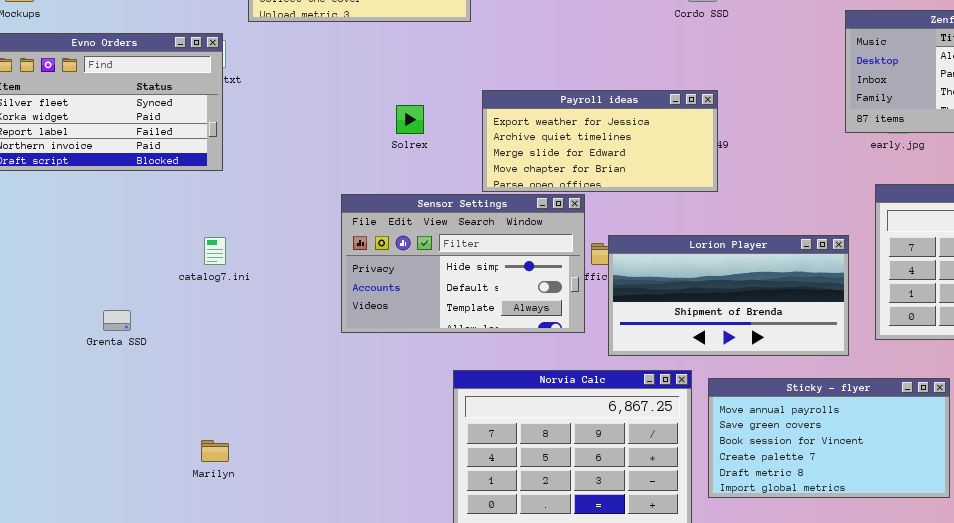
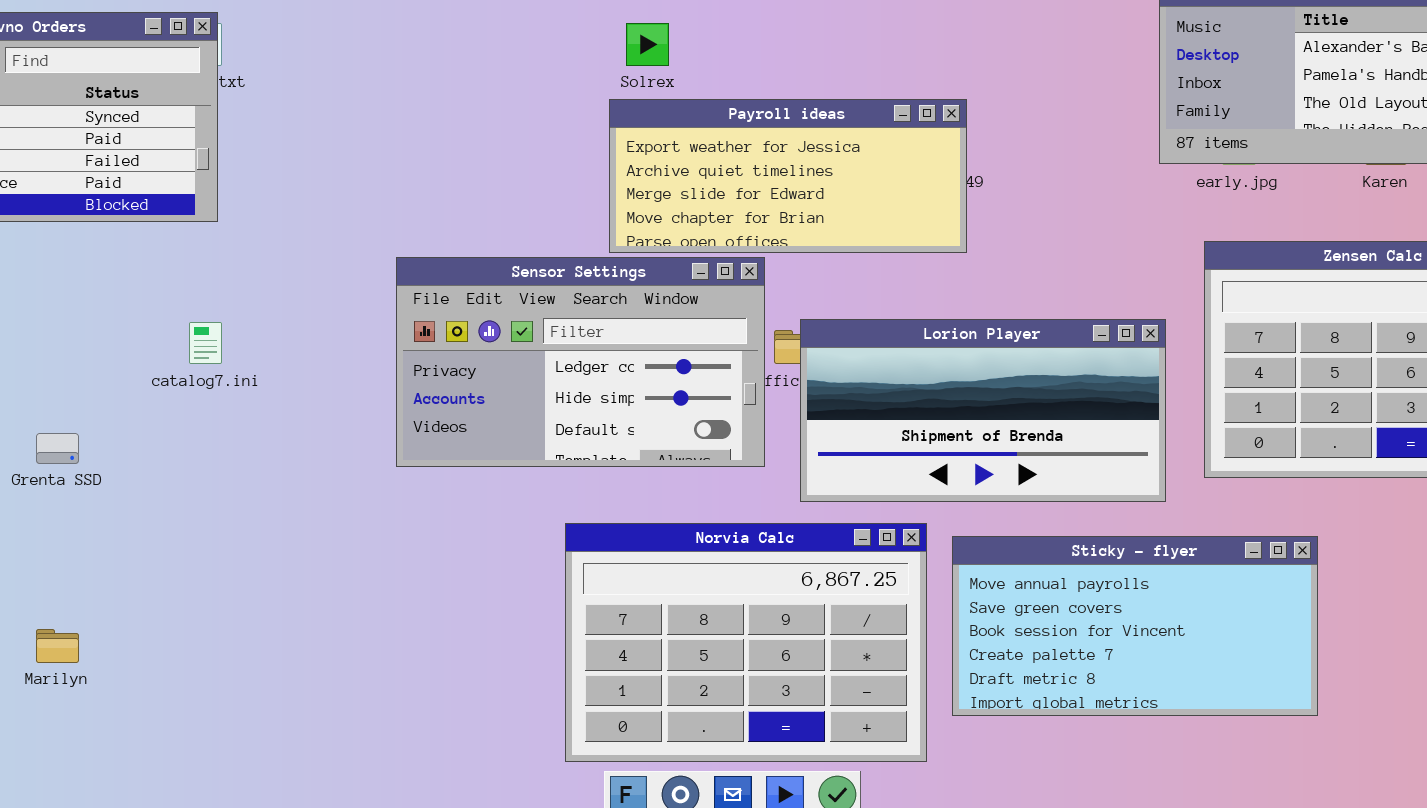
Solrex: [396,105,424,134] -> [626,23,669,66], moved
Sensor Settings: [341,194,585,333] -> [396,257,765,467], scrolled up 1 row
Marilyn: [201,440,229,462] -> [36,629,79,663], moved

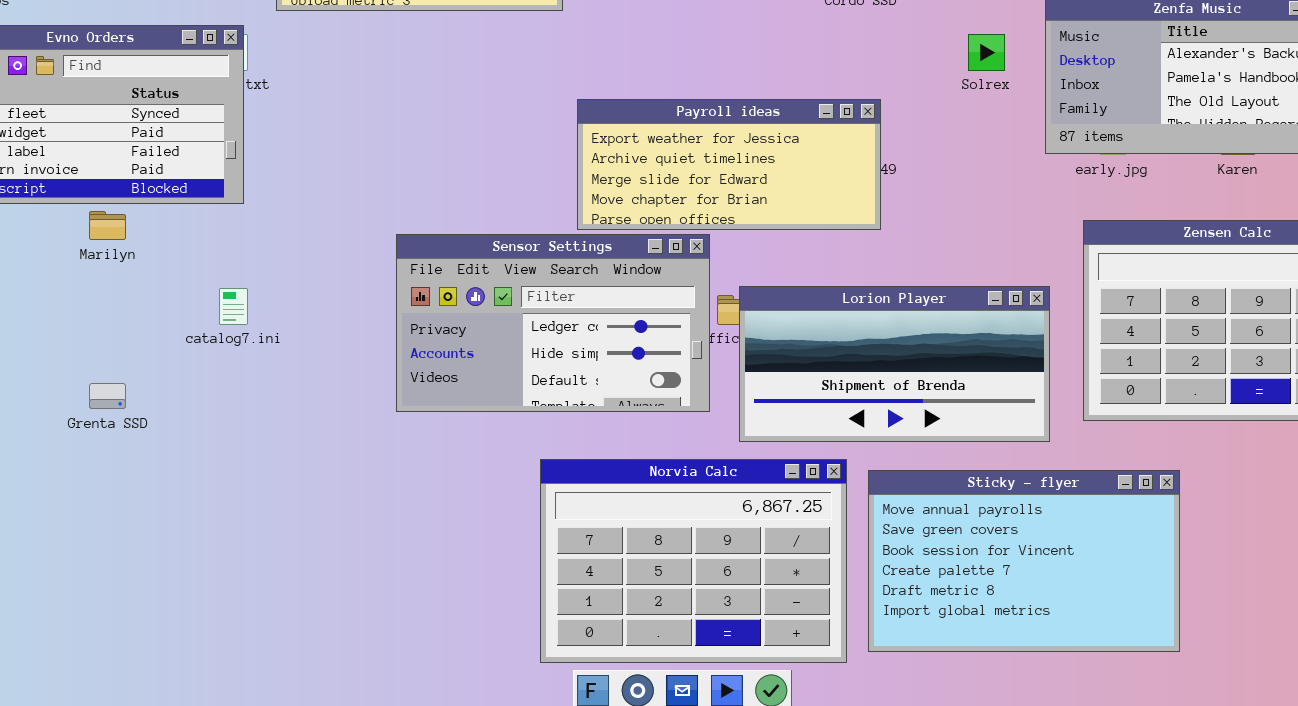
Solrex: [626,23,669,66] -> [968,34,1005,71], moved
Sticky - flyer: [952,536,1318,716] -> [868,470,1180,652], resized
Marilyn: [36,629,79,663] -> [89,211,126,240], moved

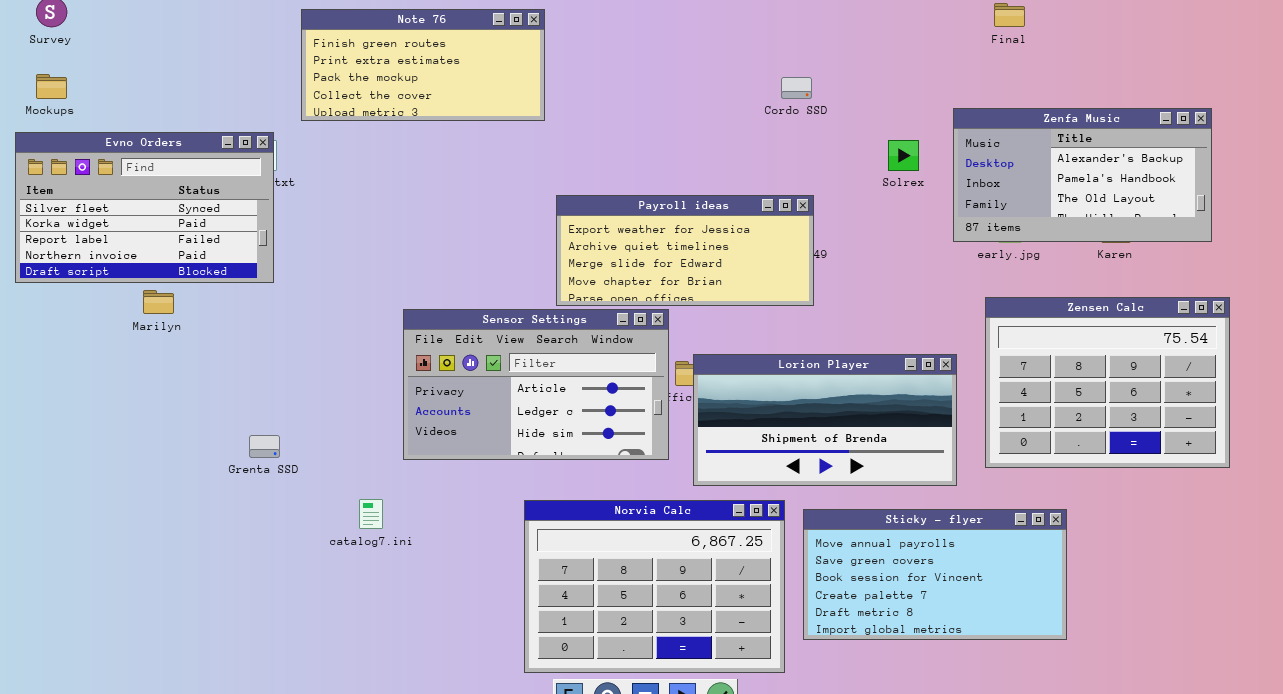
Sensor Settings: [396,234,710,412] -> [403,309,669,460], scrolled up 1 row
catalog7.ini: [219,288,248,325] -> [359,499,383,529], moved
Grenta SSD: [89,383,126,409] -> [249,435,280,458], moved
Sticky - flyer: [868,470,1180,652] -> [803,509,1067,640], resized

